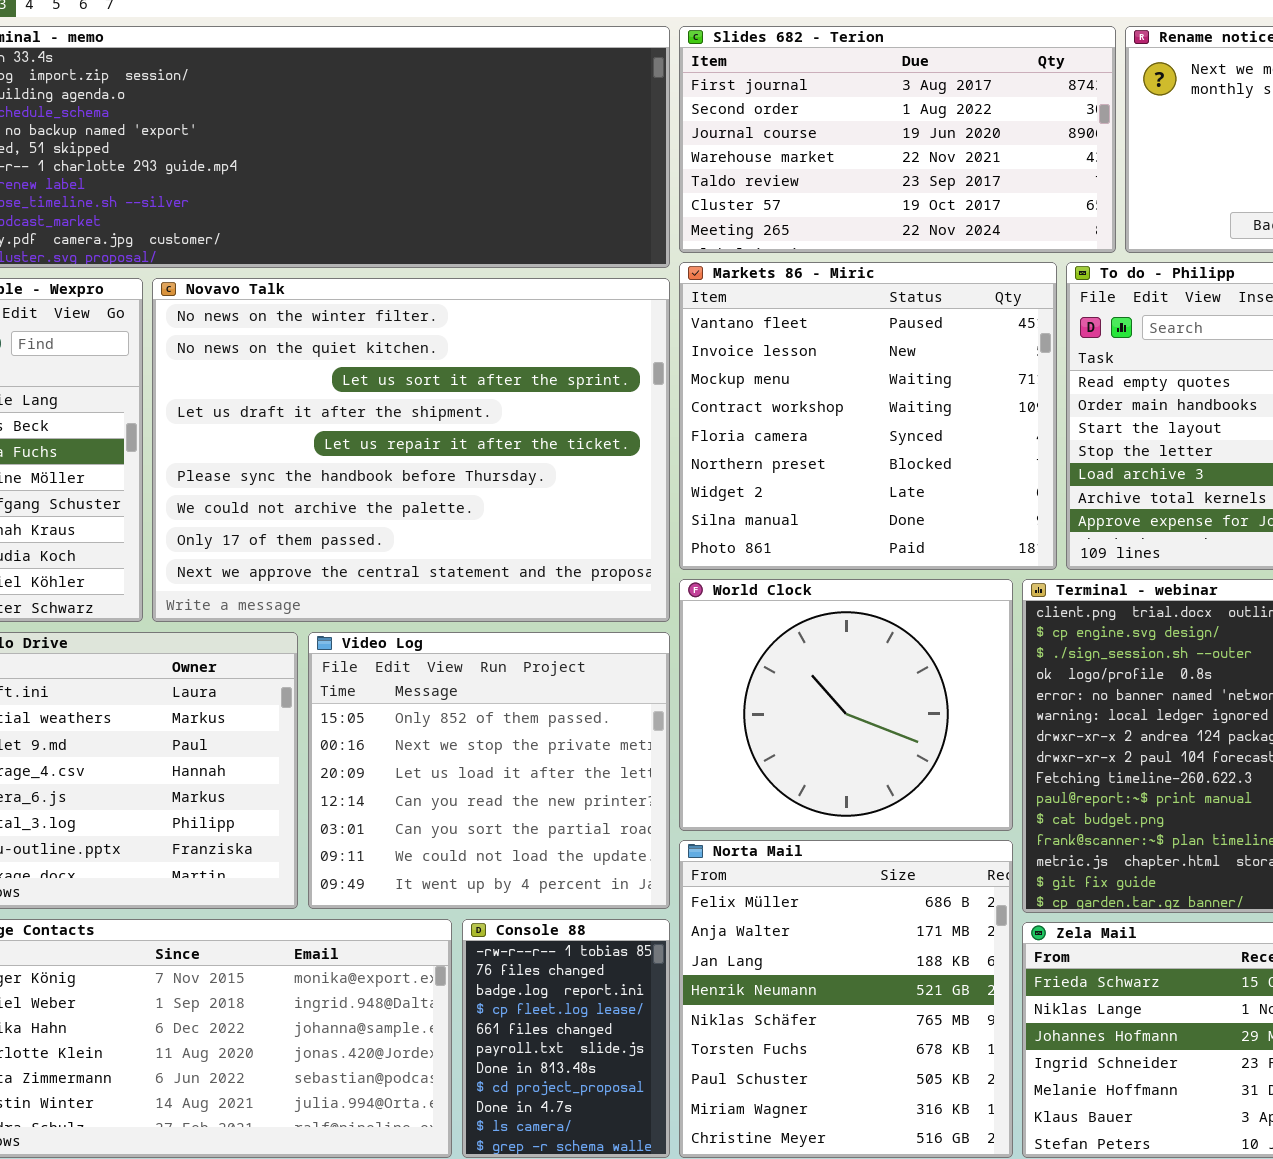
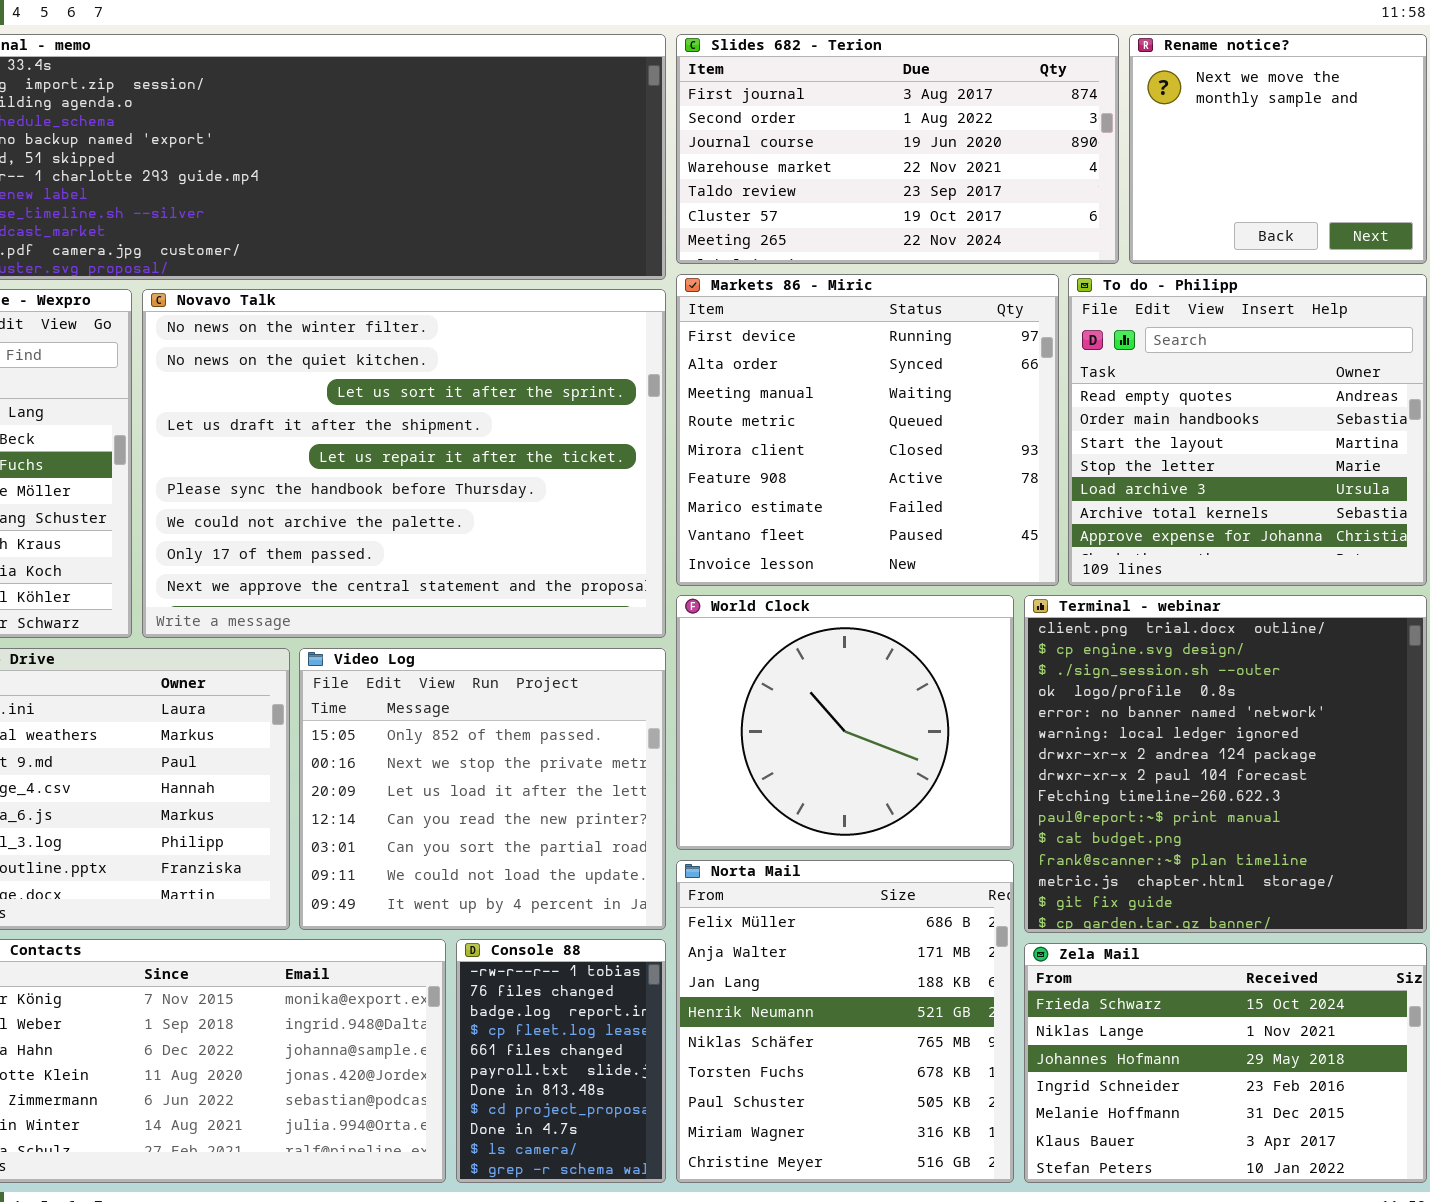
Markets 86 - Miric: [679,262,1057,570] -> [676,274,1059,586], scrolled up 7 rows

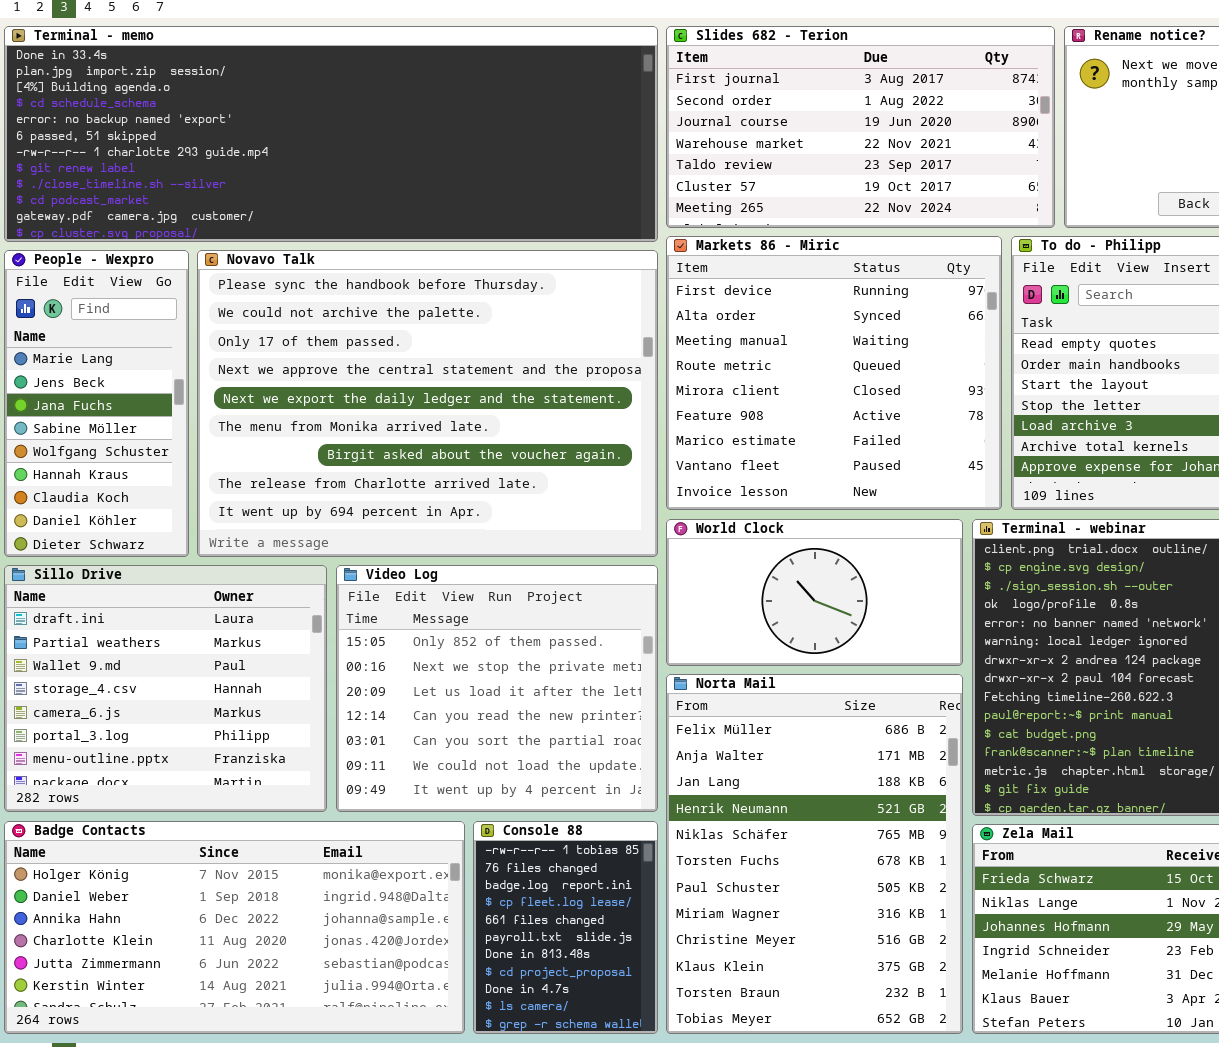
Novavo Talk: [142,289,666,638] -> [197,250,658,557], scrolled down 5 rows
World Clock: [676,595,1014,850] -> [666,519,963,666], resized
Norta Mail: [676,860,1014,1183] -> [666,674,963,1034], resized

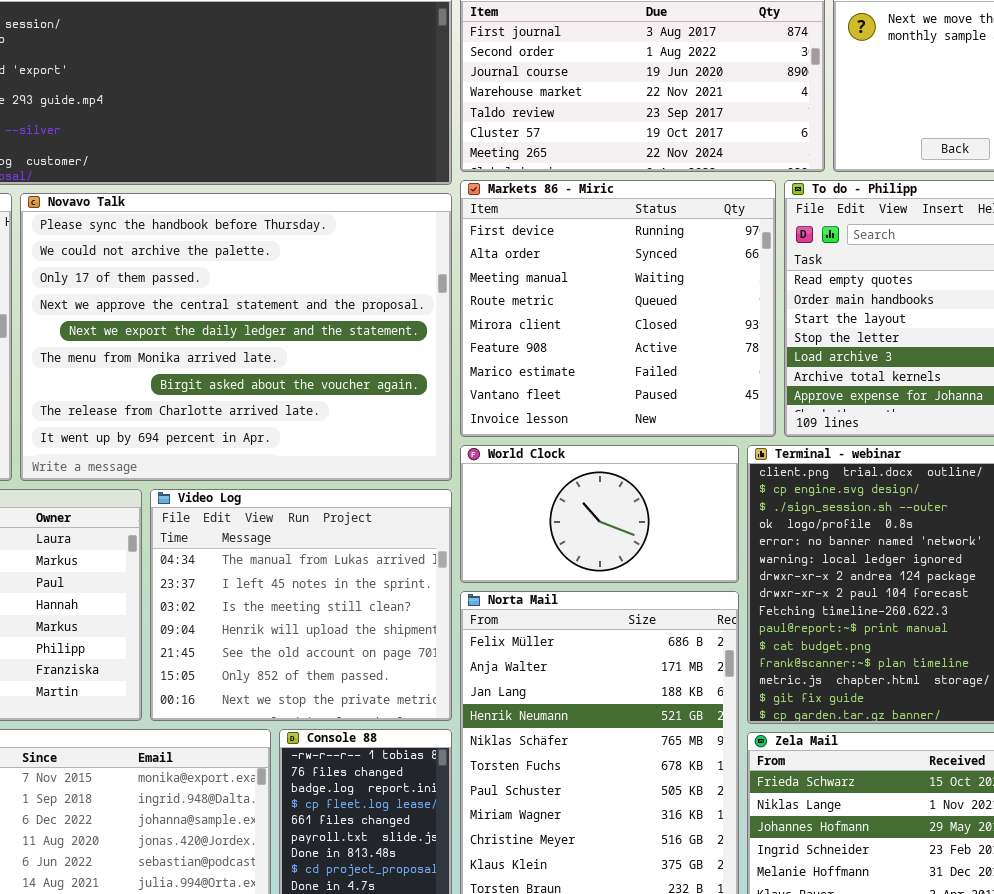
Video Log: [336,565,658,812] -> [150,489,452,721], scrolled up 5 rows

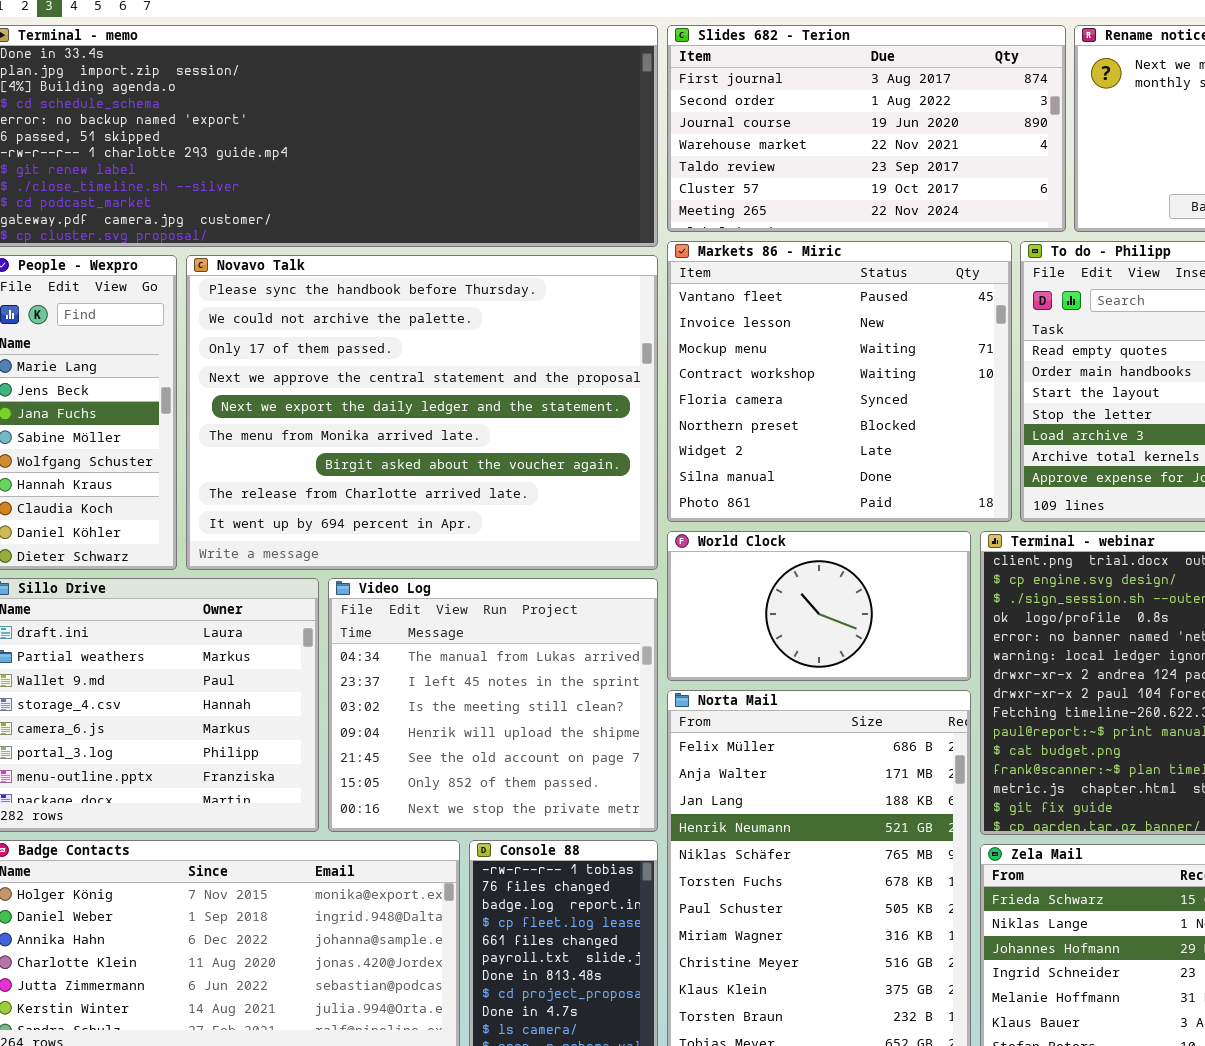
Markets 86 - Miric: [460,180,776,437] -> [667,241,1012,522], scrolled down 7 rows

